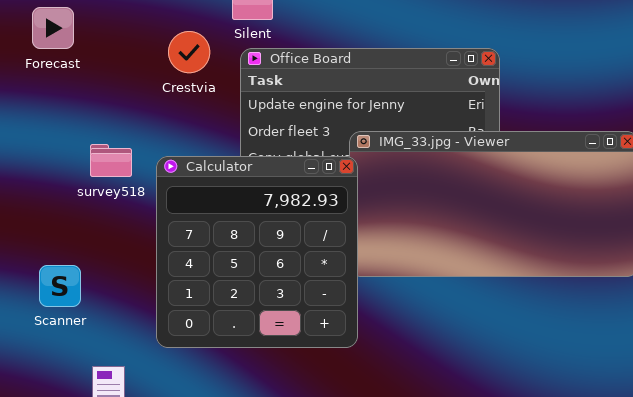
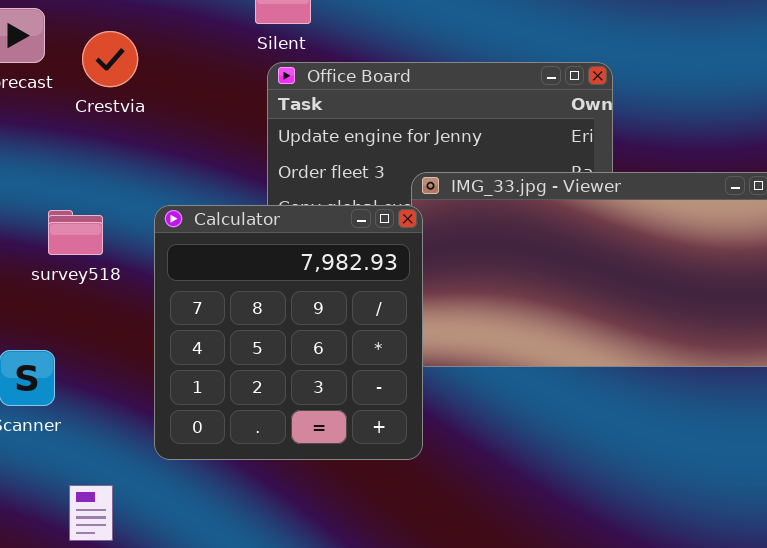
Crestvia: [168,31,210,73] -> [82,31,138,87], moved
survey518: [90,144,132,177] -> [48,210,103,255], moved

